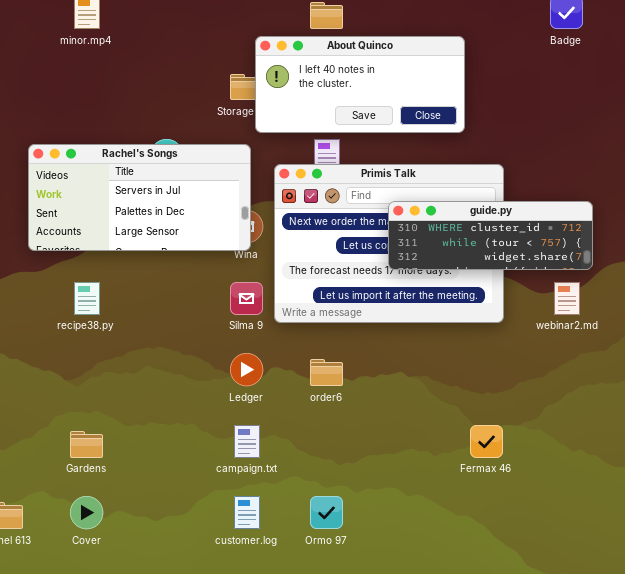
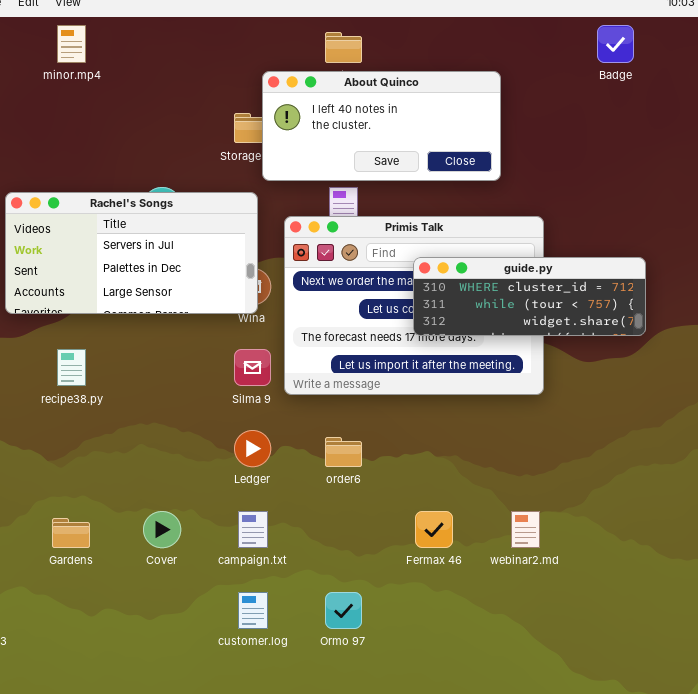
webinar2.md: [554,282,580,315] -> [511,511,540,548], moved
Fermax 46: [470,425,503,458] -> [415,511,453,548], moved
Cover: [70,496,103,529] -> [143,511,181,548], moved

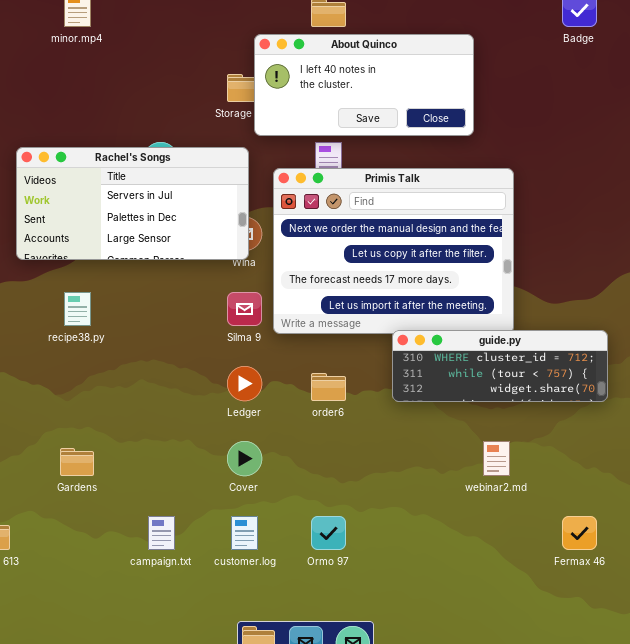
guide.py: [413,257,646,336] -> [392,330,608,402], moved
Cover: [143,511,181,548] -> [227,441,262,476], moved
campaign.txt: [238,511,268,548] -> [148,516,175,550], moved
Fermax 46: [415,511,453,548] -> [562,516,597,550], moved

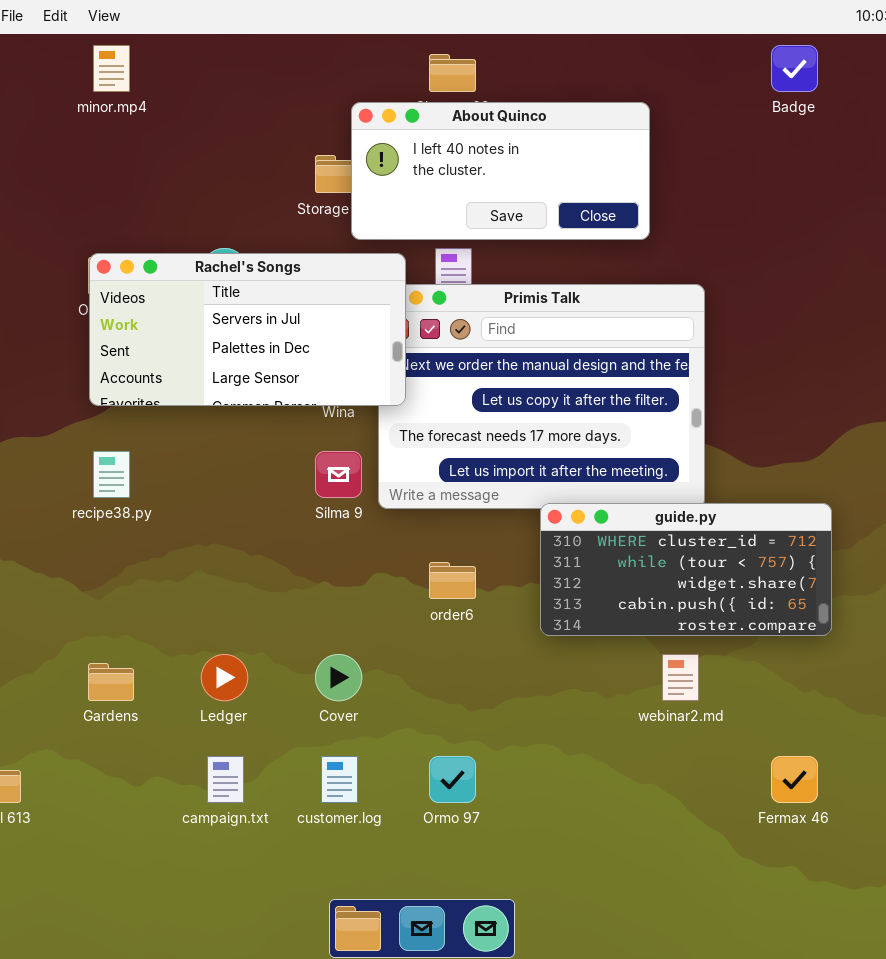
Rachel's Songs: [16,147,249,260] -> [89,253,406,406], moved
guide.py: [392,330,608,402] -> [540,503,832,636], resized
Ledger: [227,366,262,401] -> [201,654,248,701], moved

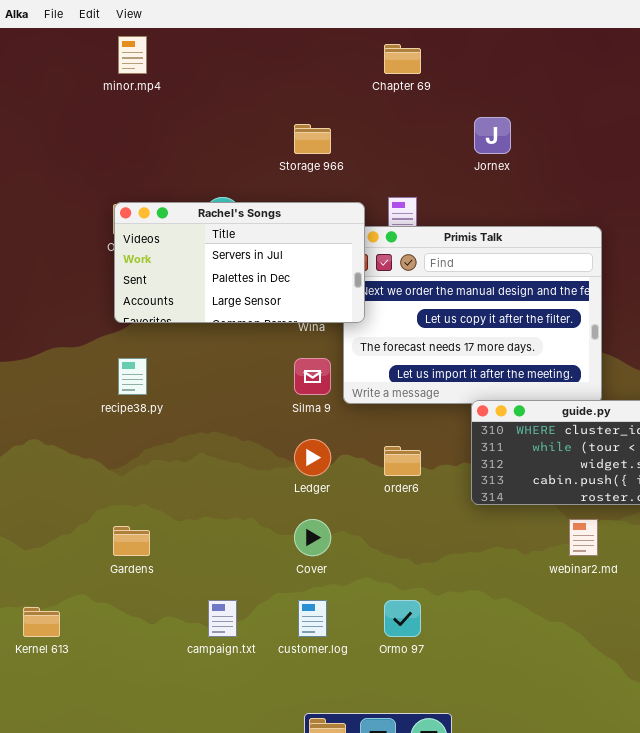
About Quinco: [351,102,650,240] -> none, closed
Ledger: [201,654,248,701] -> [294,439,331,476], moved

